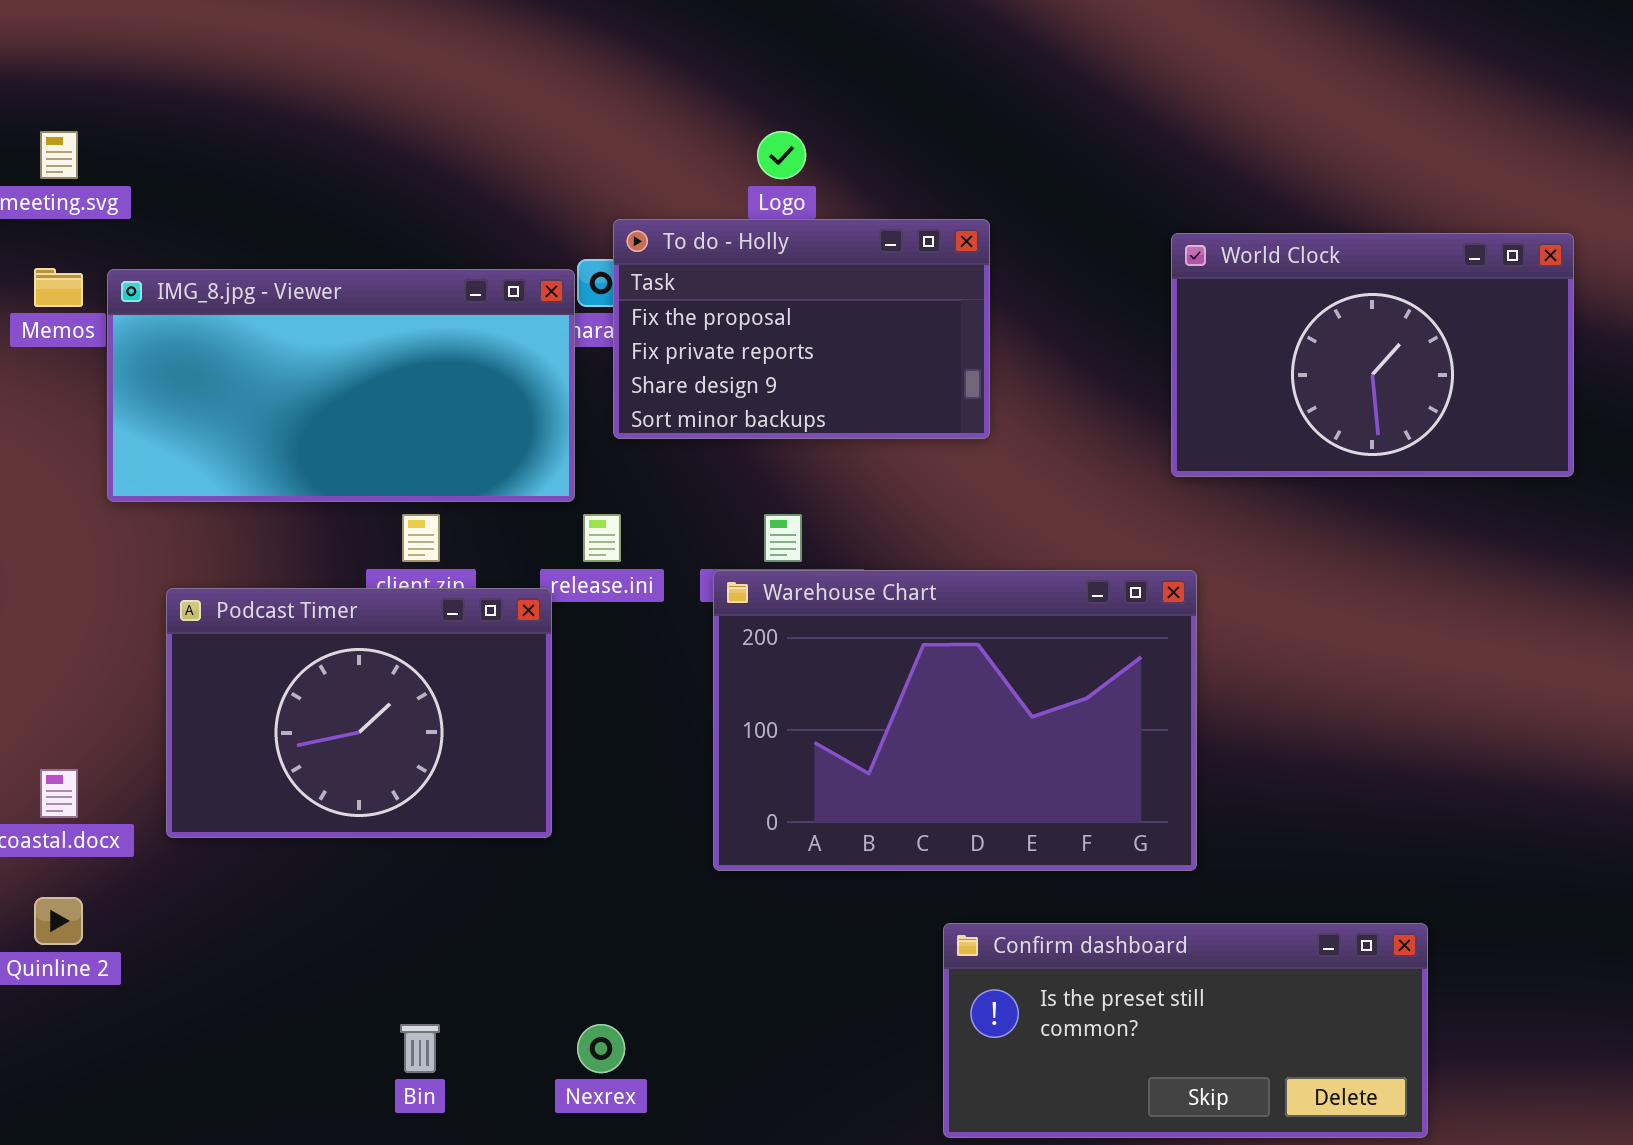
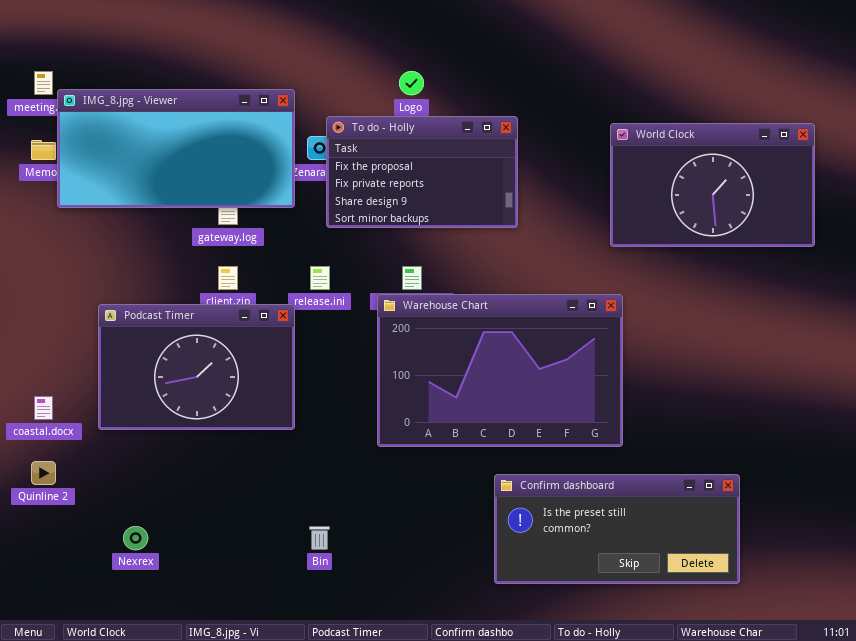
IMG_8.jpg - Viewer: [107,269,575,502] -> [57,89,295,208], moved
Bin: [400,1024,440,1073] -> [309,526,330,550], moved
Nexrex: [577,1024,625,1073] -> [123,526,148,550], moved

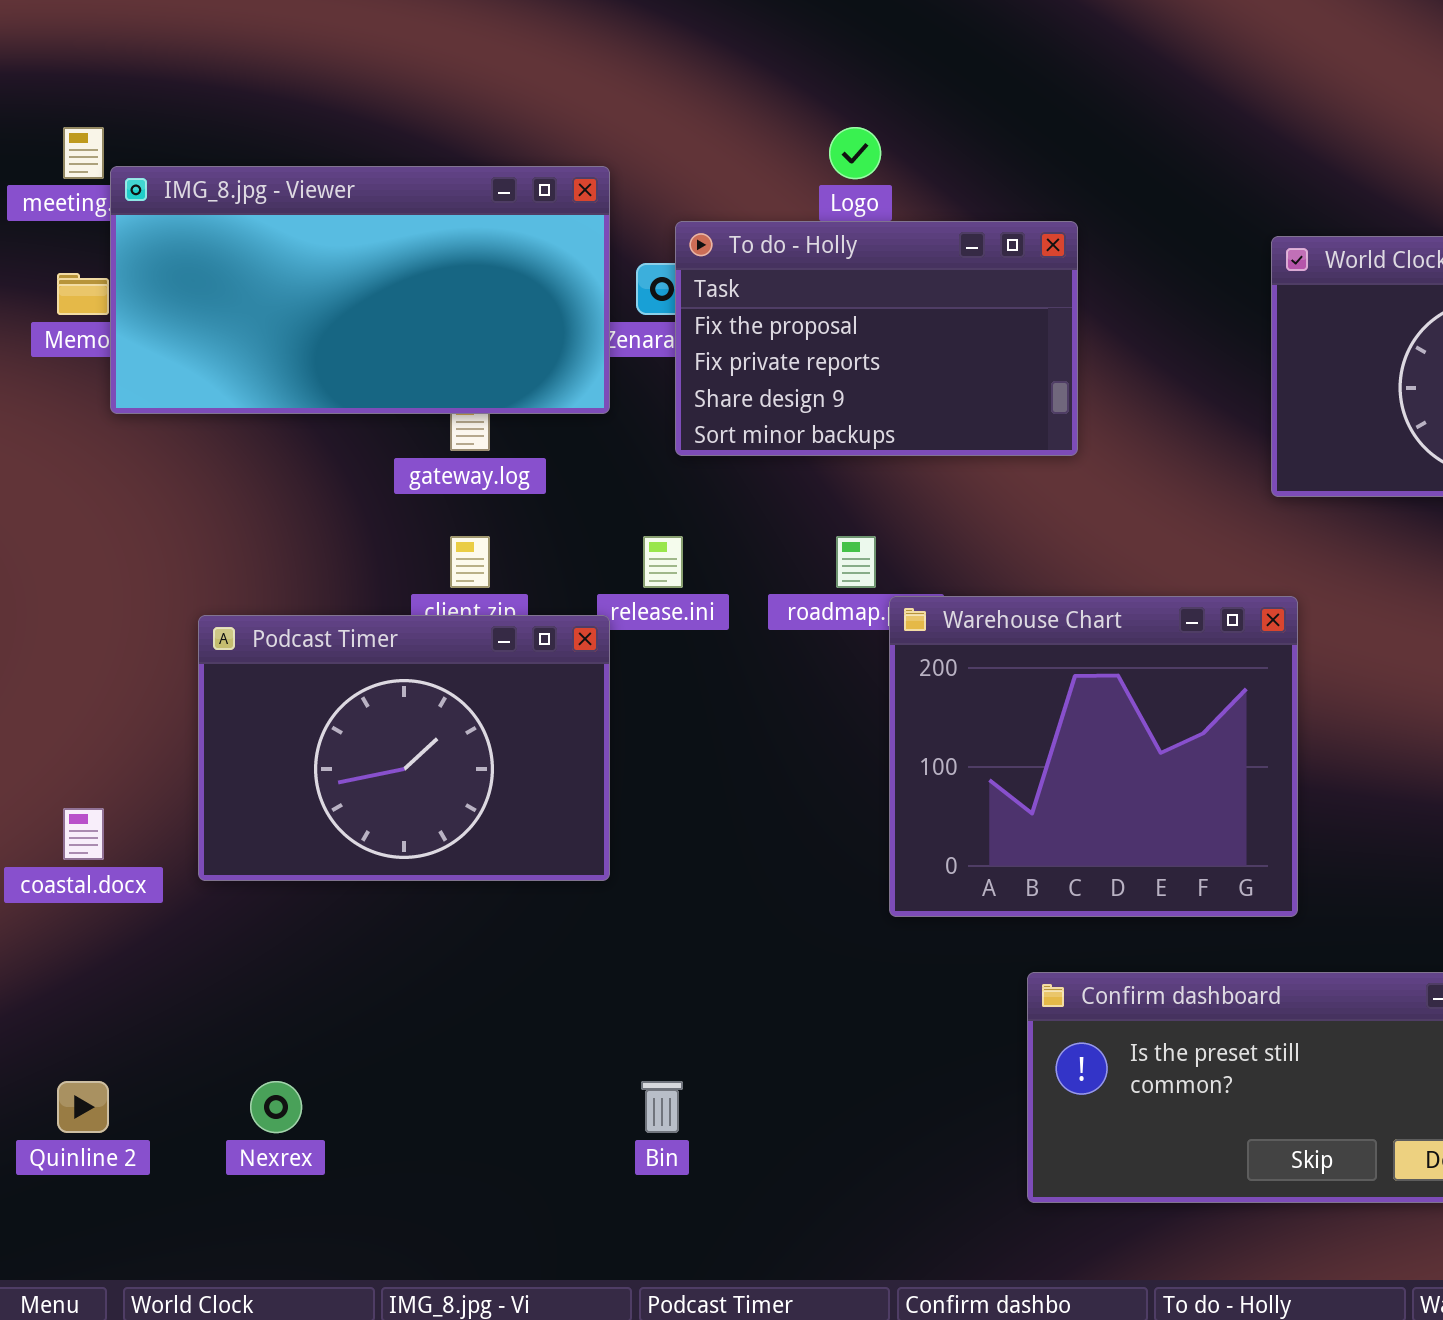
Warehouse Chart: [377,294,623,447] -> [889,596,1298,917], resized
Quinline 2: [31,461,56,485] -> [57,1081,109,1133], moved

